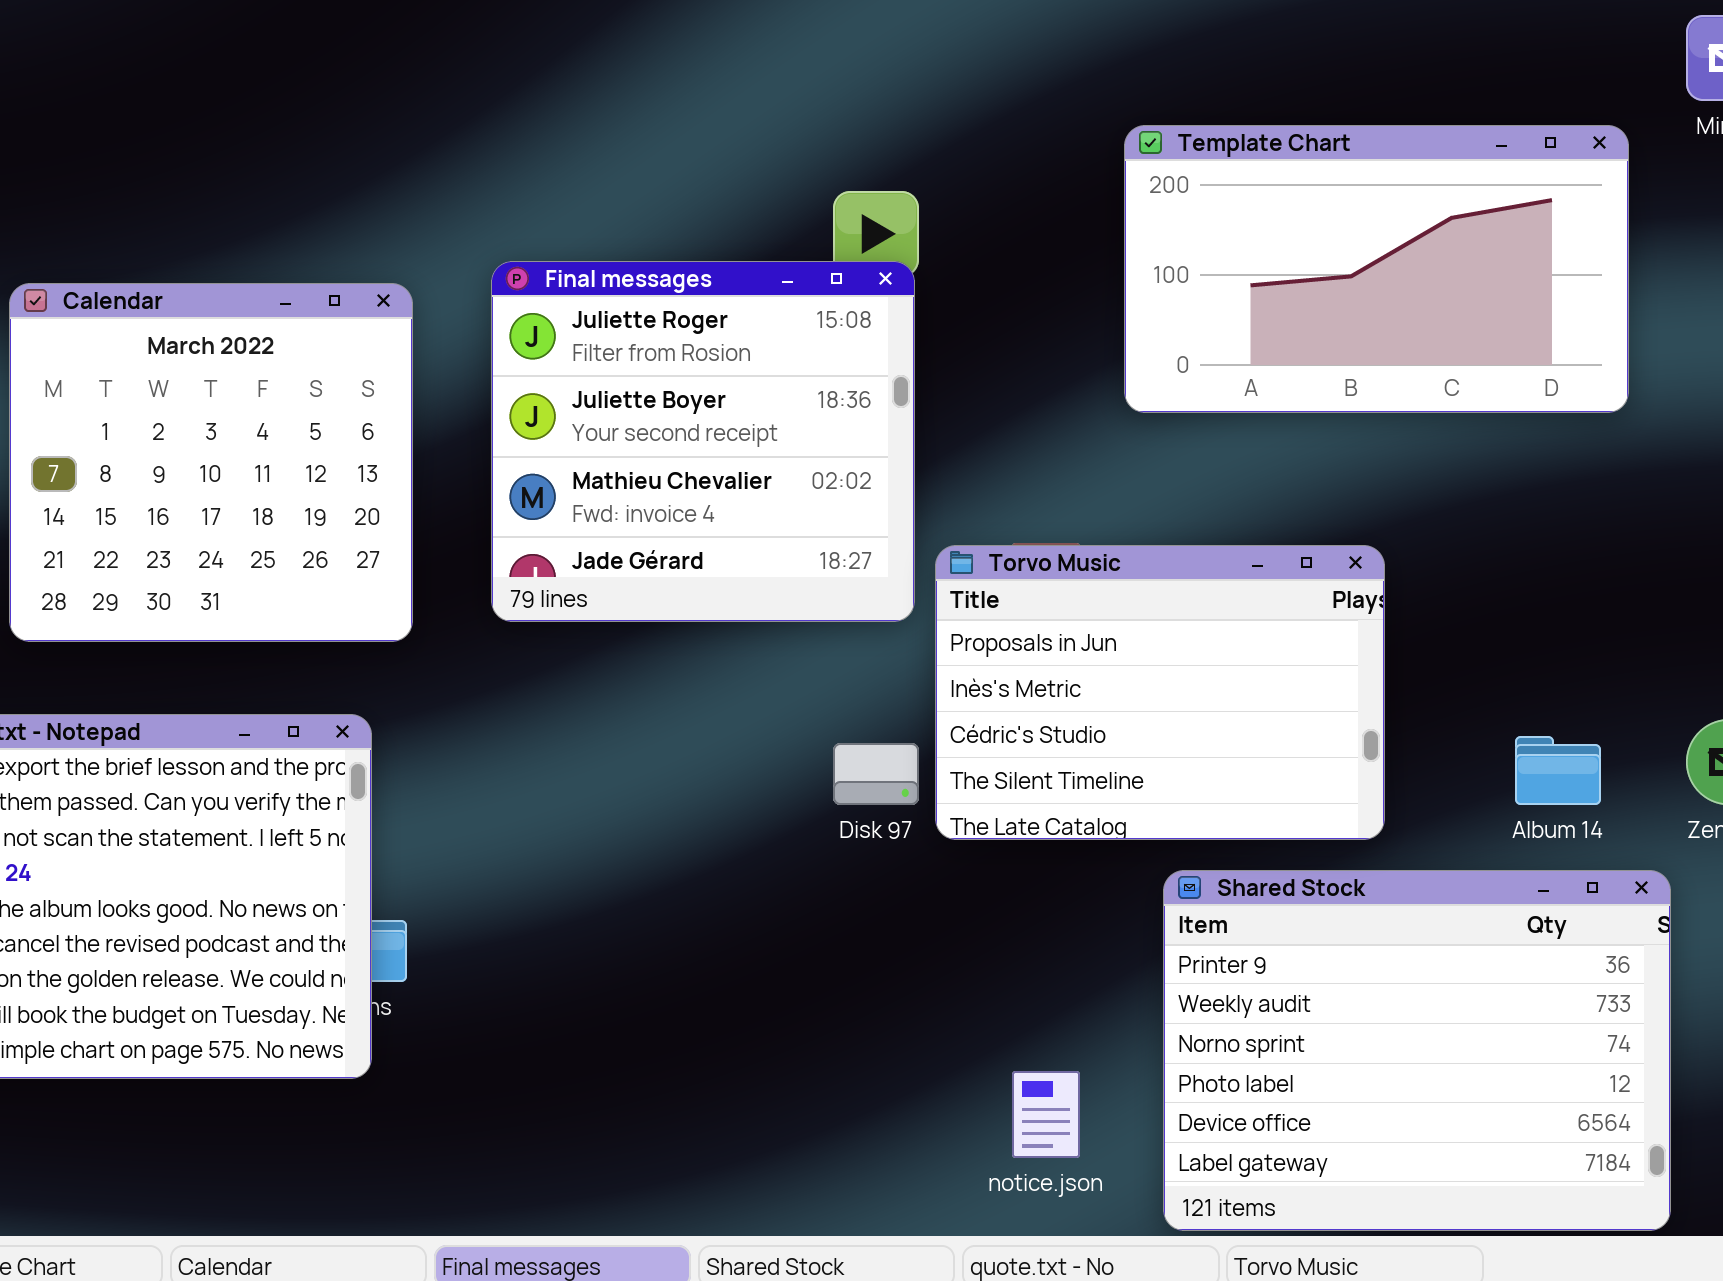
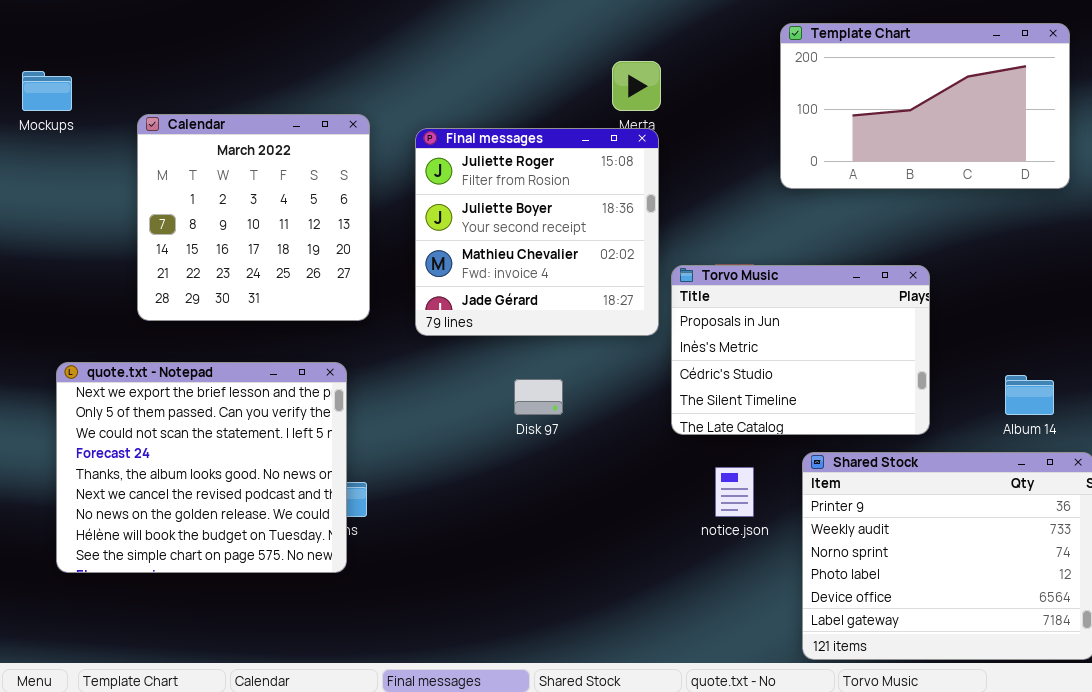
Final messages: [491,261,915,622] -> [415,128,659,336], moved
Disk 97: [833,743,919,805] -> [514,379,563,415], moved
notice.json: [1012,1071,1080,1158] -> [715,467,754,517], moved

